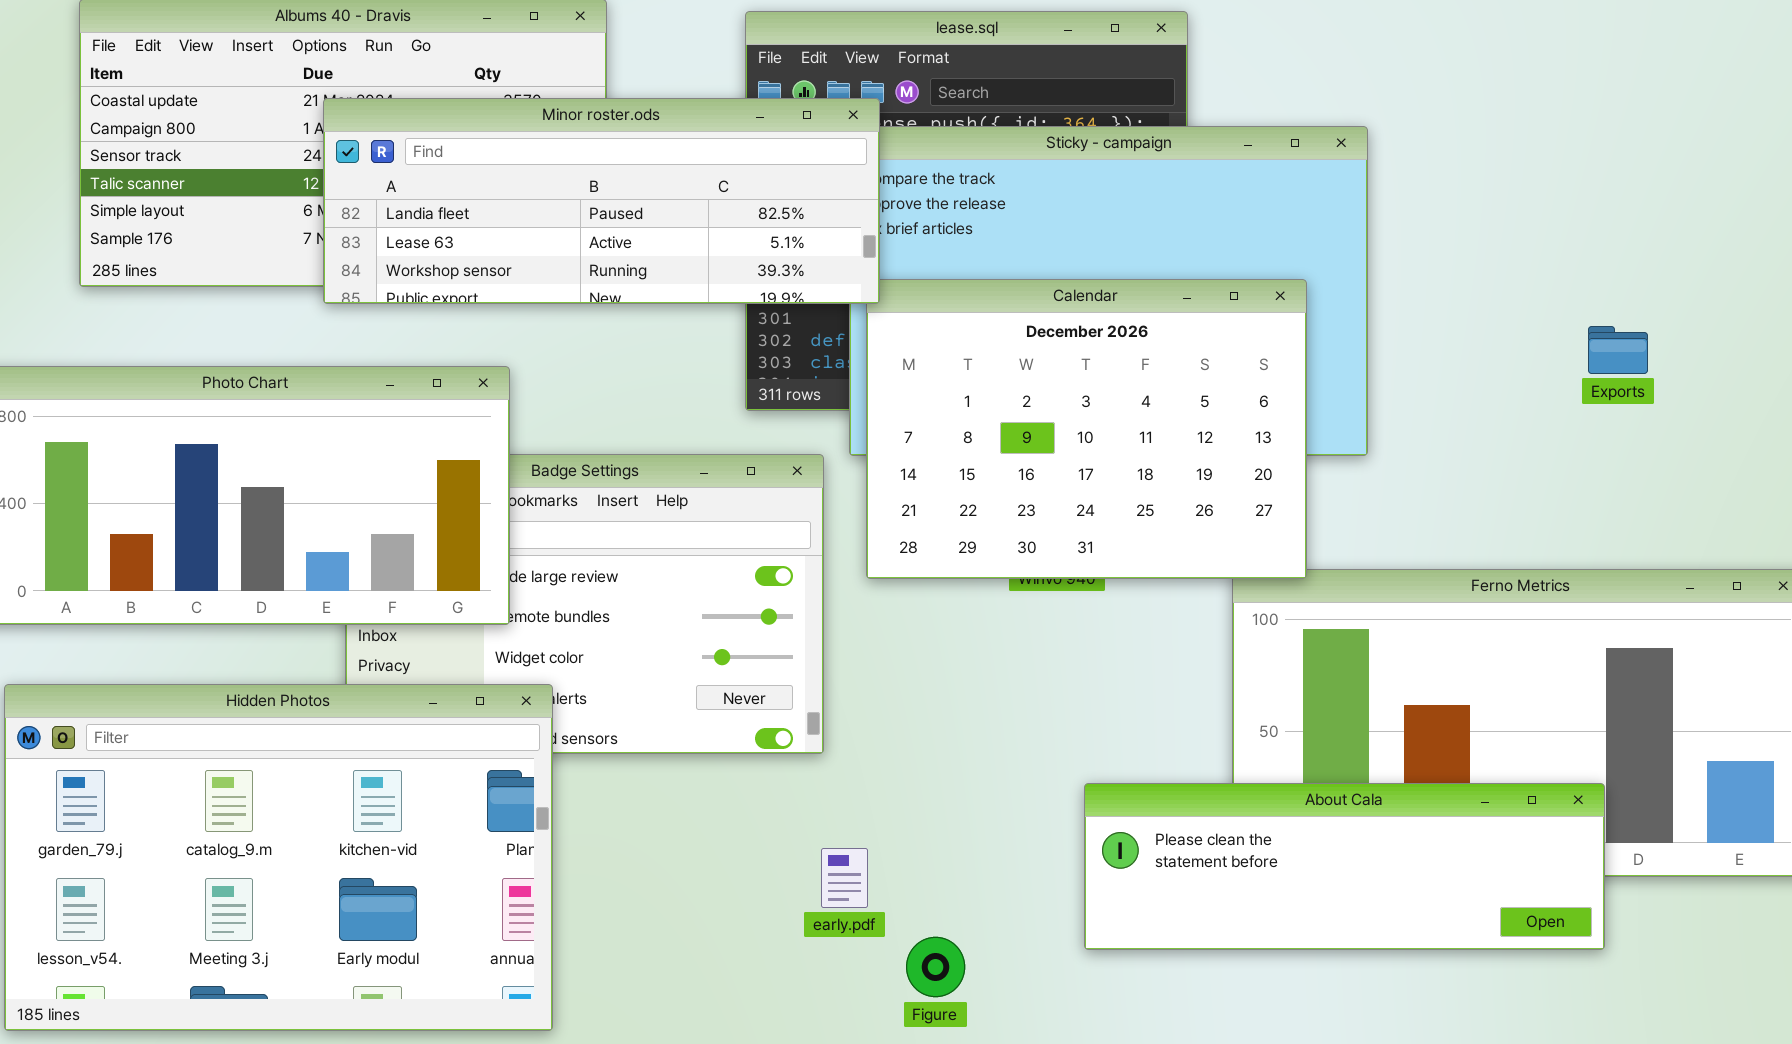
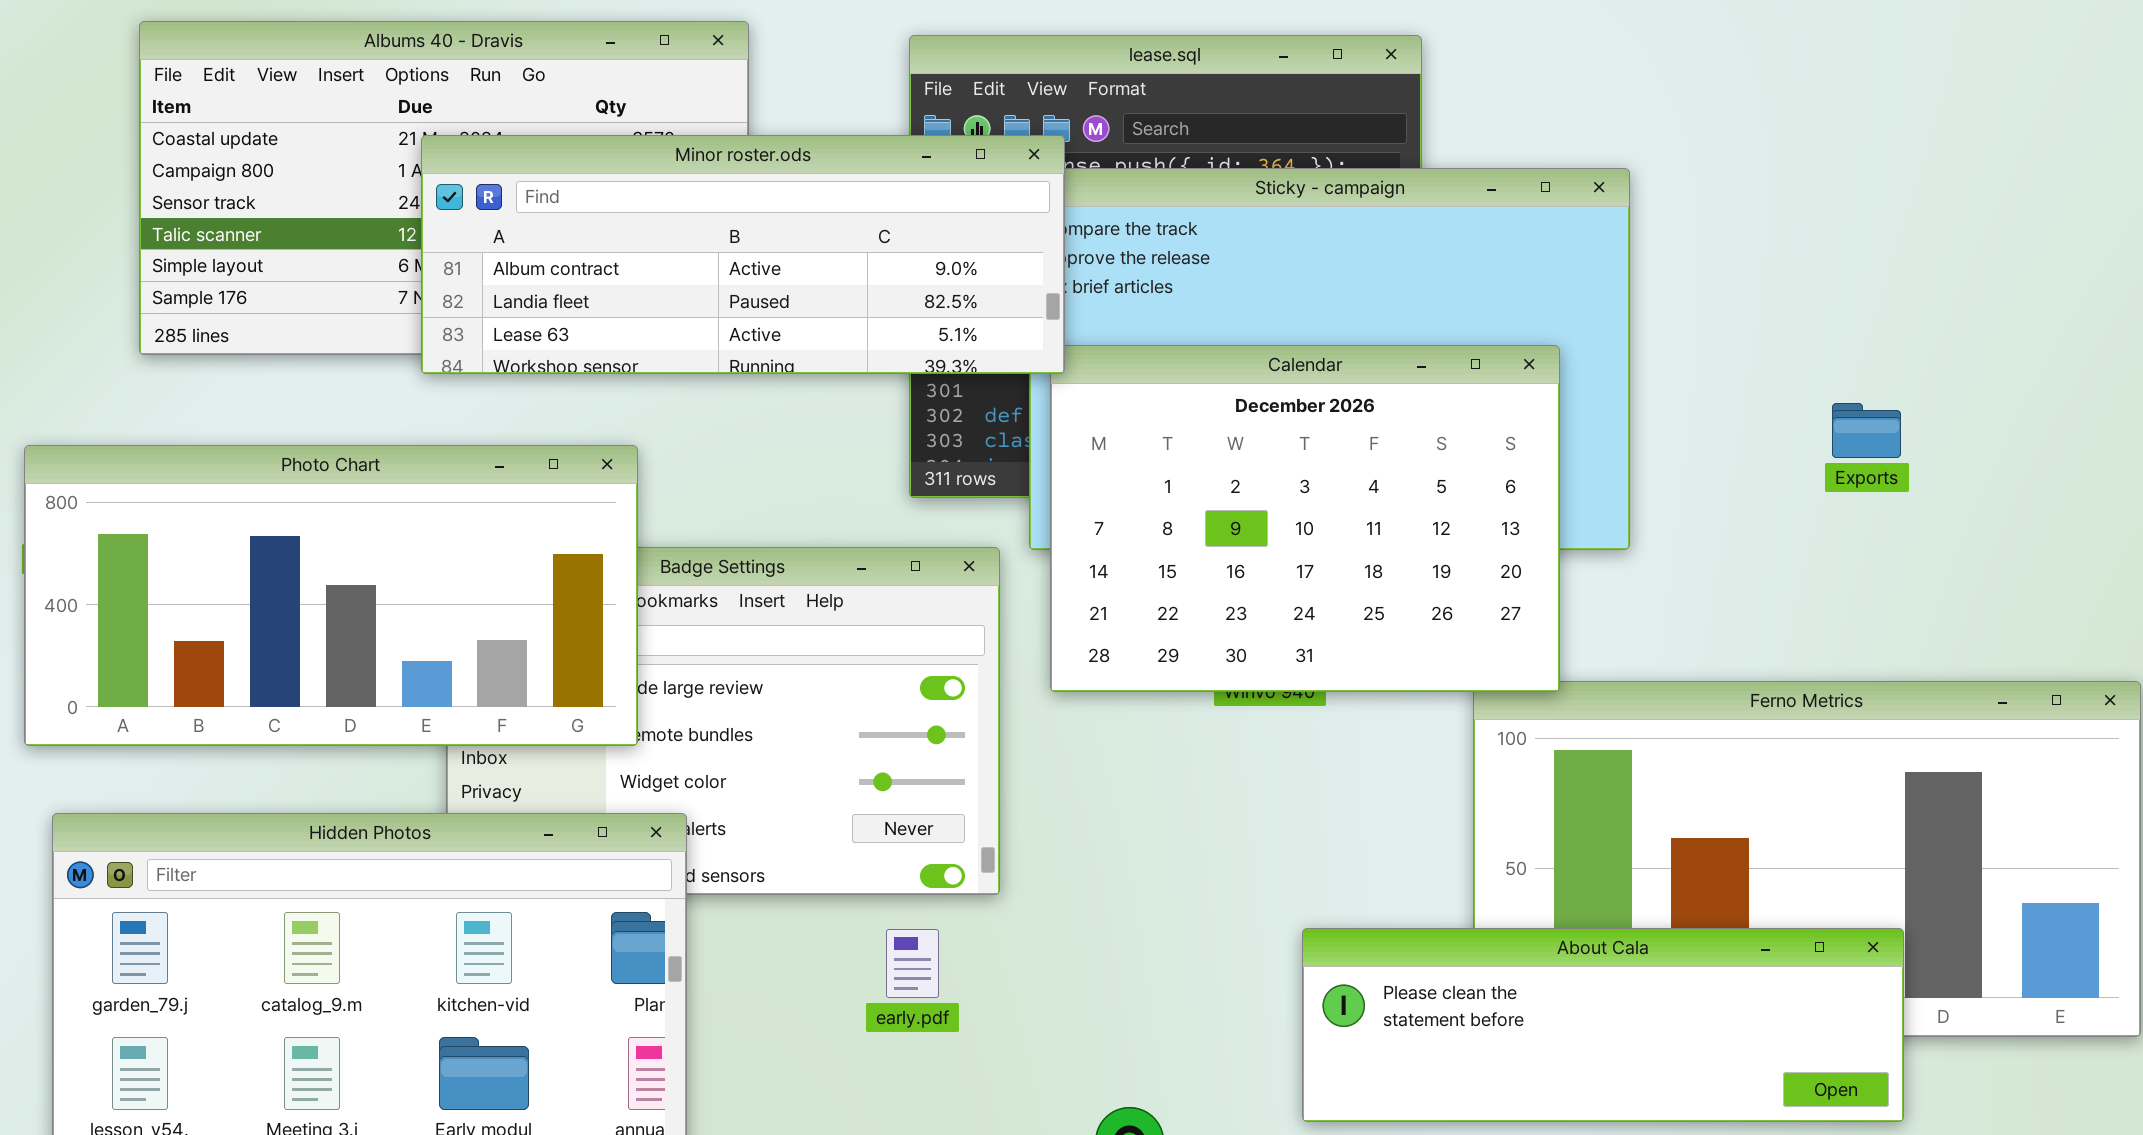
Minor roster.ods: [323,98,880,304] -> [421,135,1065,374], scrolled up 1 row
Exports: [1588,326,1648,374] -> [1832,403,1901,458], moved
early.pdf: [821,848,868,908] -> [886,929,939,998], moved

